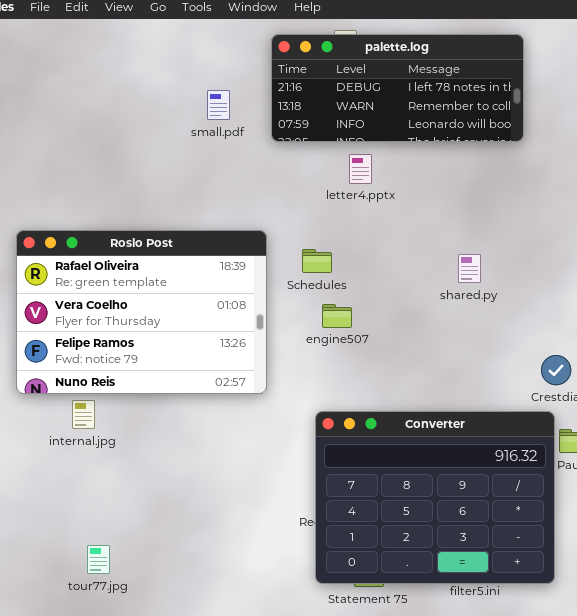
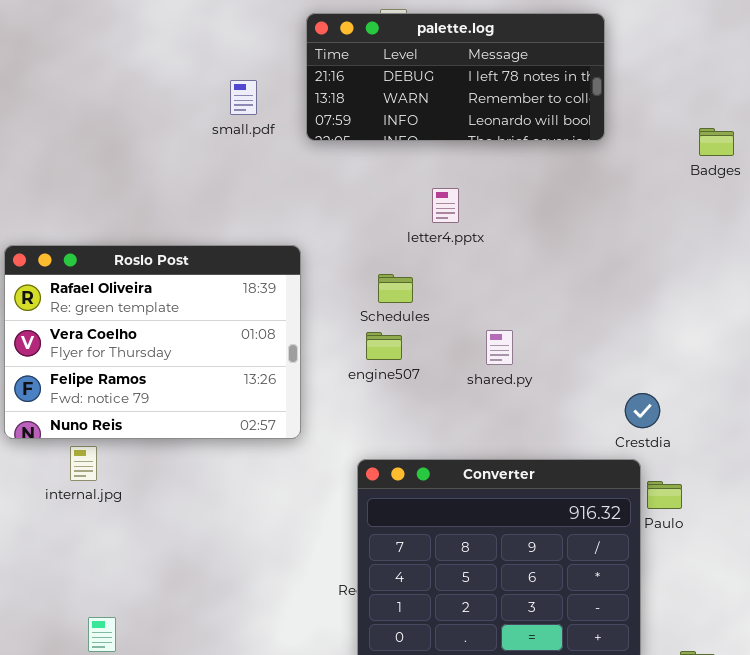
letter4.pptx: [349,154,372,184] -> [432,188,459,223], moved
Schedules: [302,249,332,273] -> [378,274,413,303], moved
shared.py: [458,254,481,283] -> [486,330,513,365], moved

